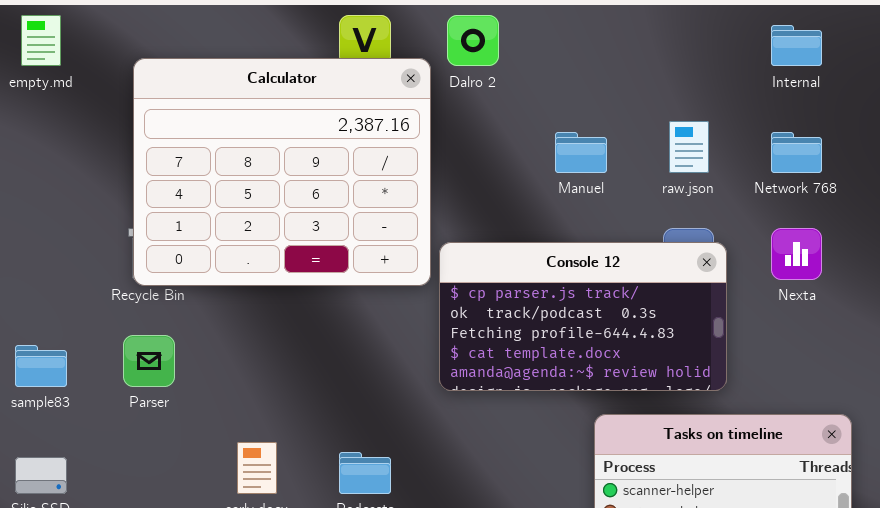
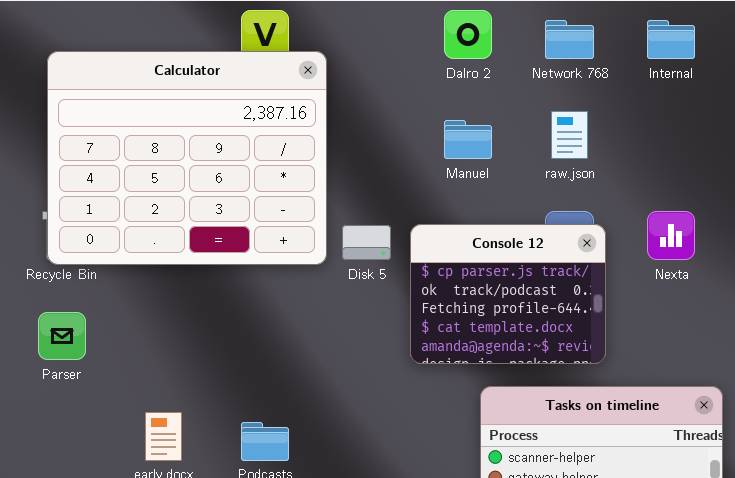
Dalro 2: [447,15,499,66] -> [444,10,492,59], moved
Network 768: [771,132,822,173] -> [545,20,594,59], moved
Console 12: [439,242,727,391] -> [410,224,606,364], resized

